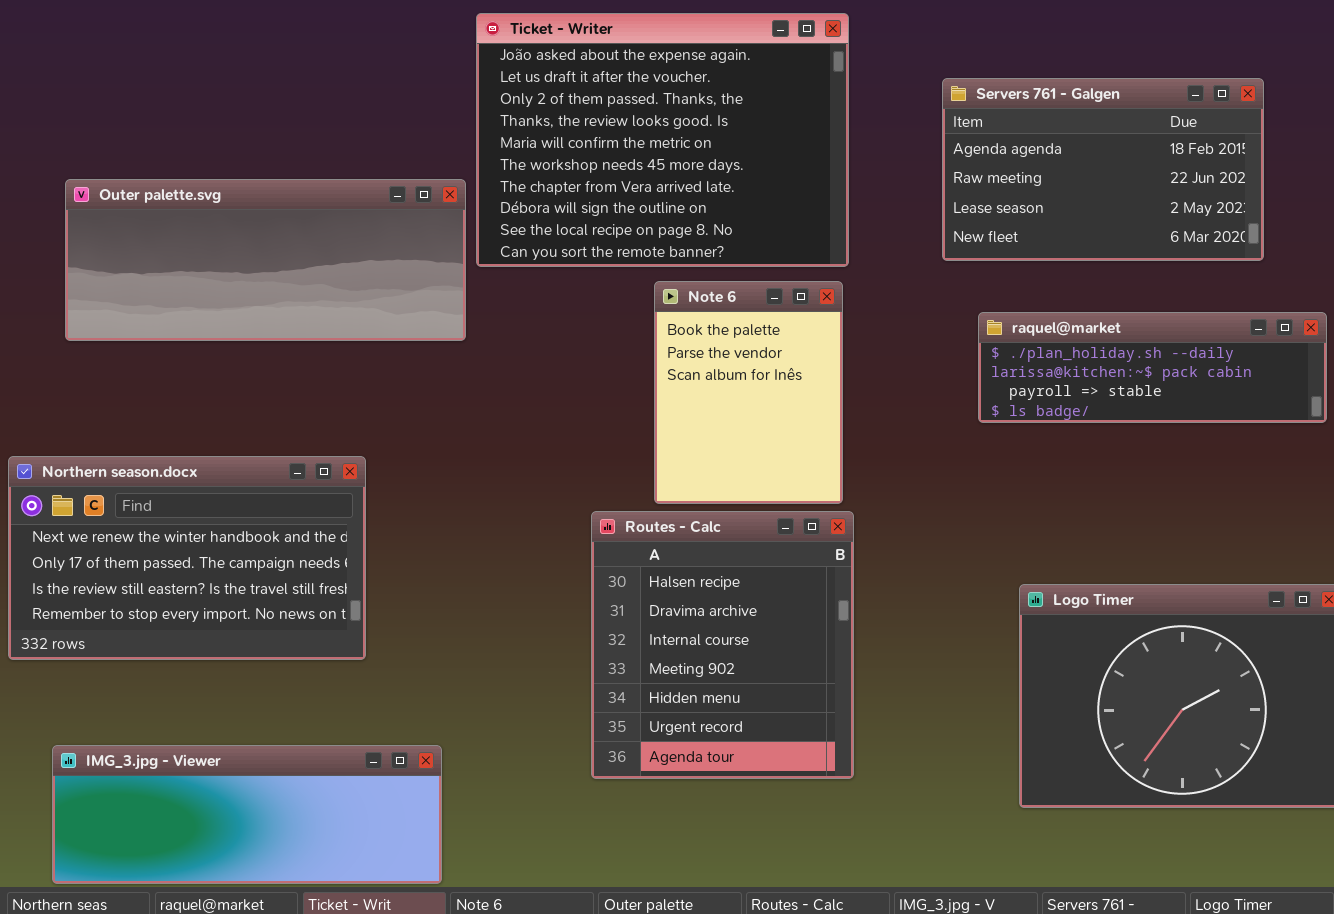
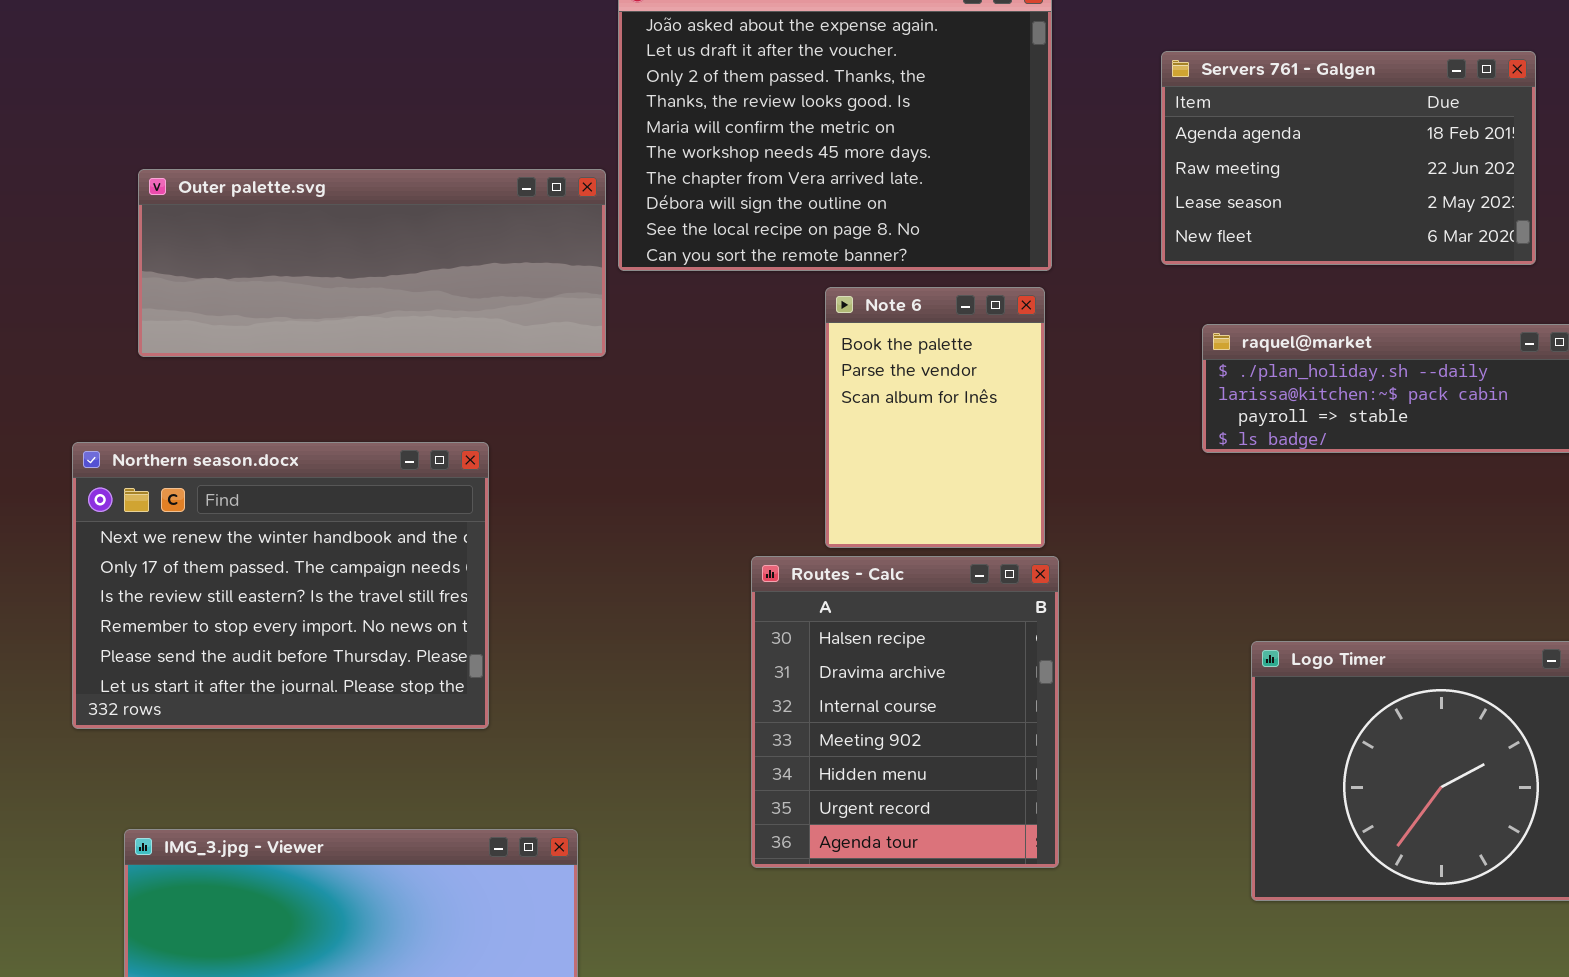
Northern season.docx: [8,456,366,660] -> [72,442,489,729], resized

